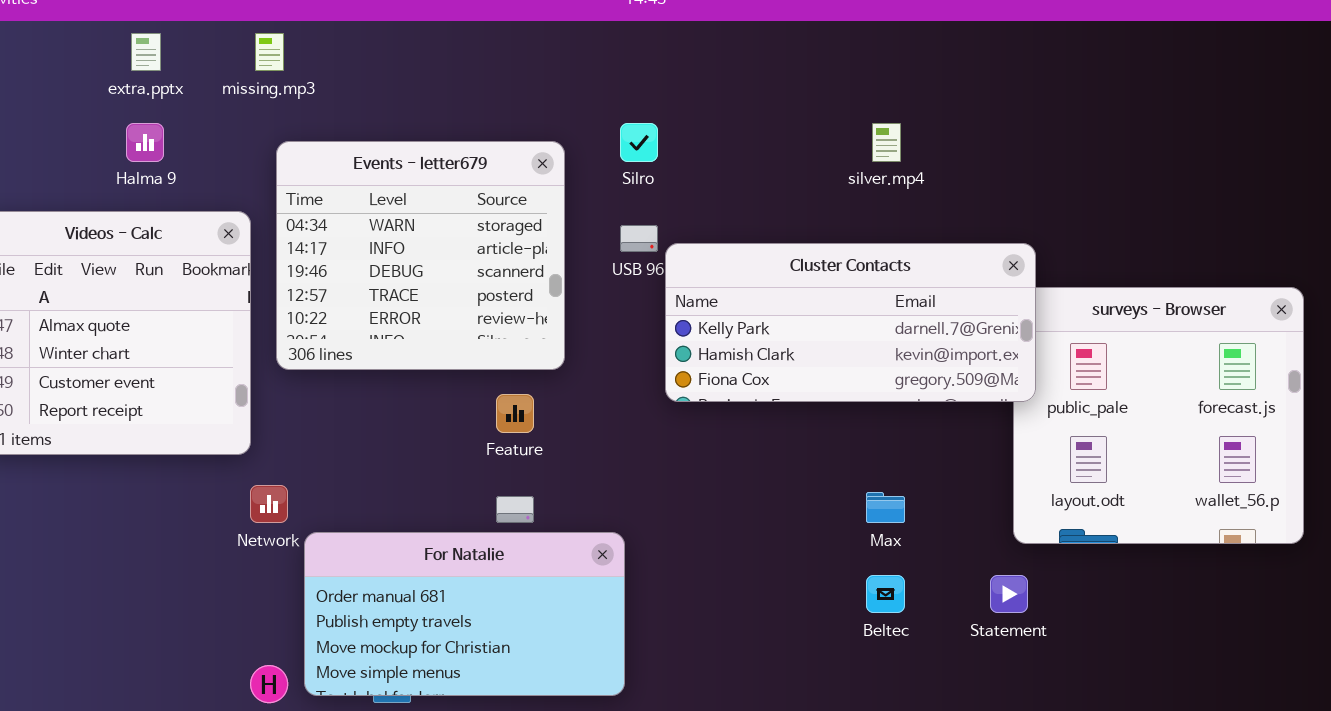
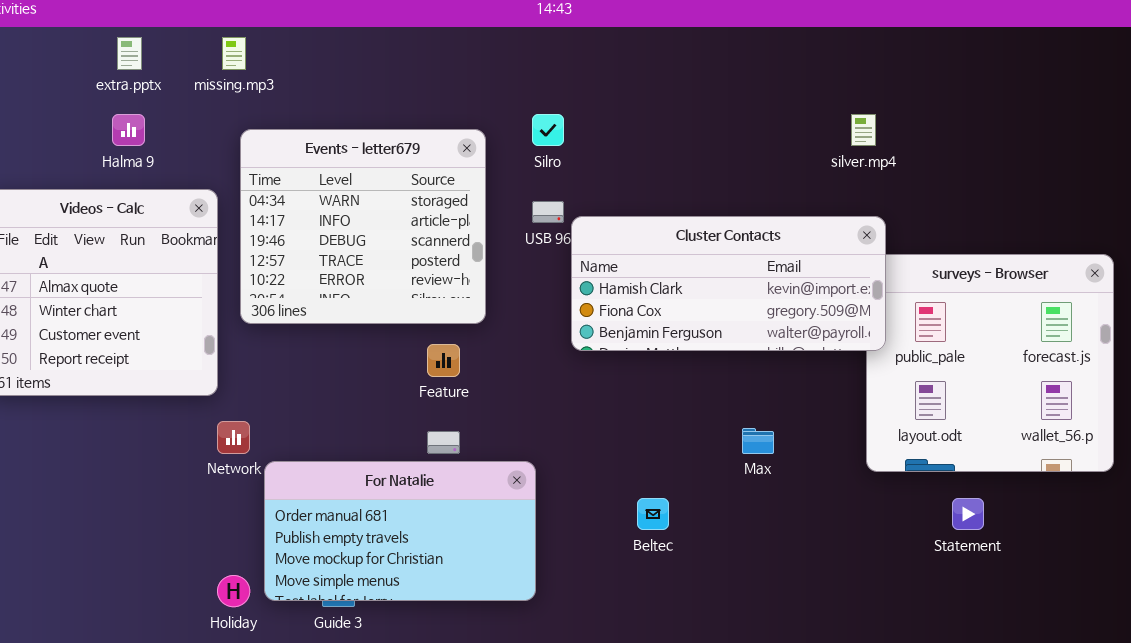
silver.mp4: [872,123,901,162] -> [851,114,876,146], moved
Cluster Contacts: [665,243,1036,402] -> [571,216,886,351], scrolled down 1 row
Beltec: [866,575,905,613] -> [637,498,669,530], moved
Statement: [990,575,1028,613] -> [952,498,984,530], moved

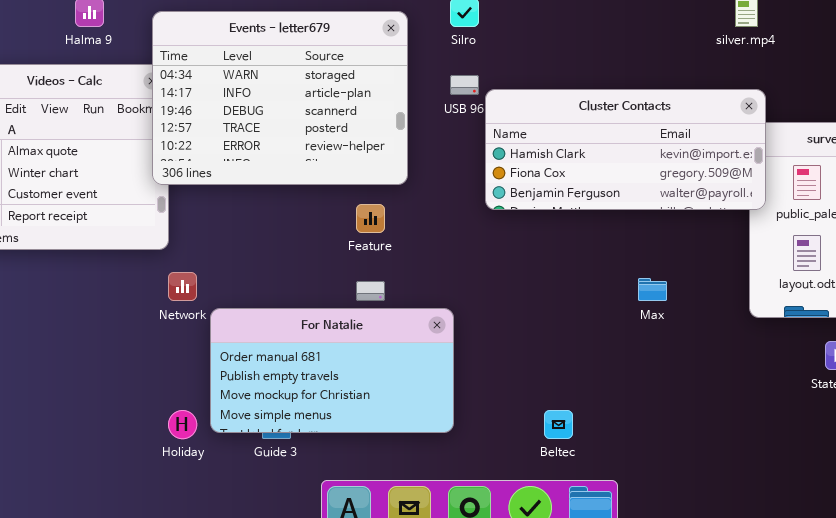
Events - letter679: [240,129,486,324] -> [152,11,408,185], resized
Beltec: [637,498,669,530] -> [544,410,573,439], moved

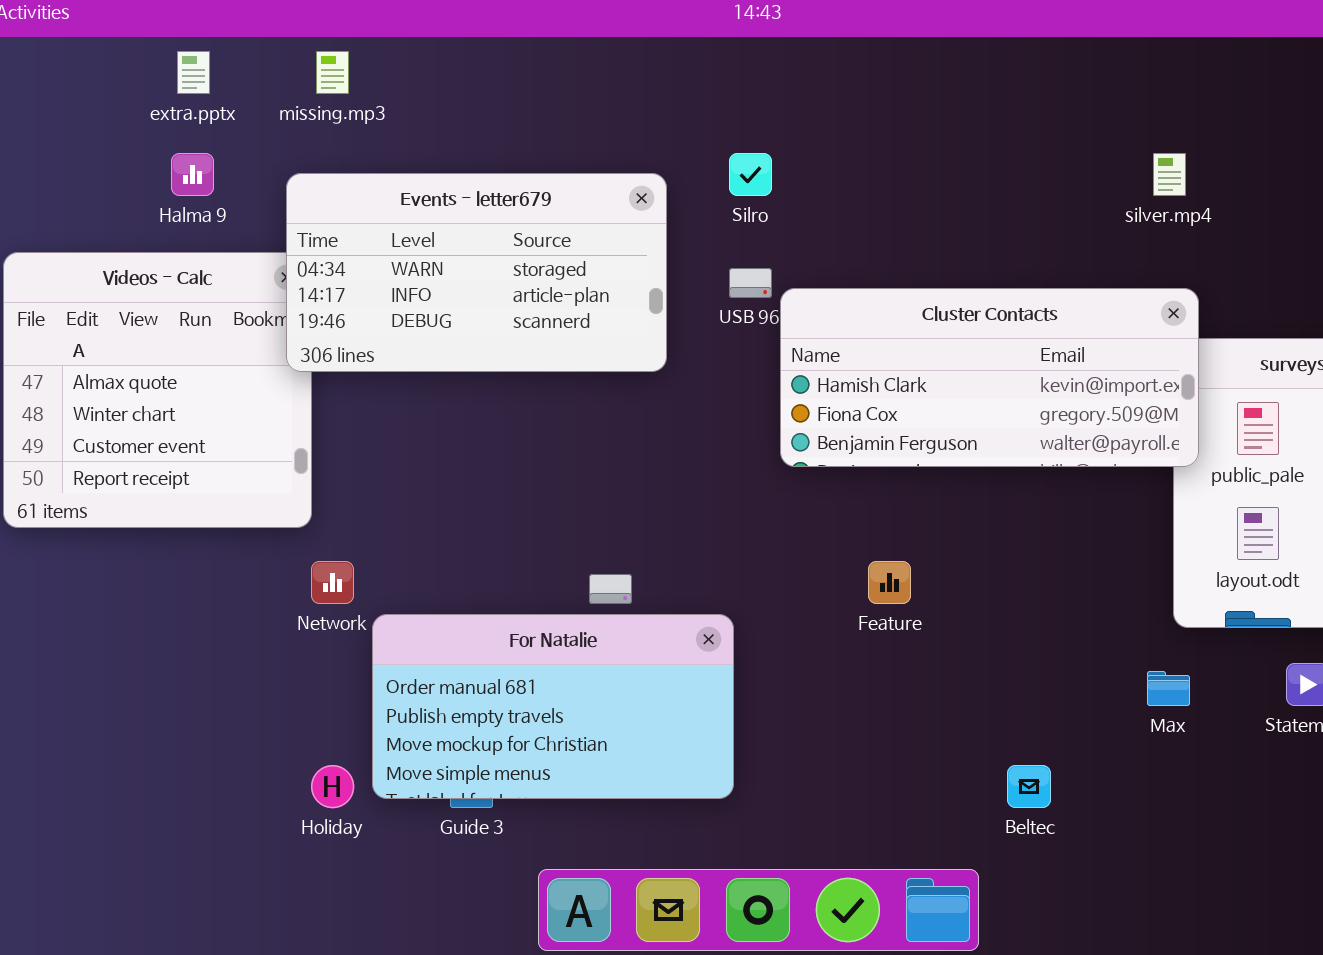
Events - letter679: [152,11,408,185] -> [286,173,667,372], resized
Feature: [356,204,385,233] -> [868,561,911,604], moved
Max: [638,278,667,301] -> [1147,671,1190,706], moved
Beltec: [544,410,573,439] -> [1007,765,1051,808], moved

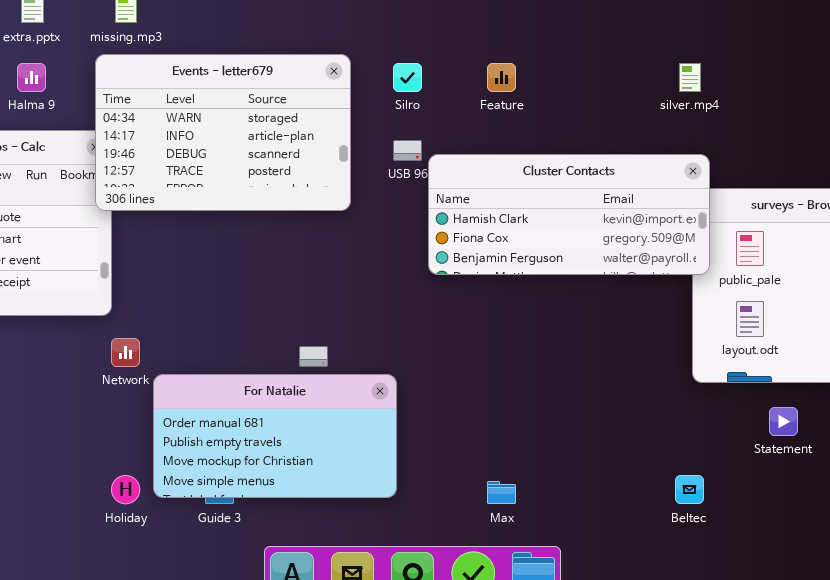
Events - letter679: [286,173,667,372] -> [95,54,351,211], resized
Feature: [868,561,911,604] -> [487,63,516,92], moved
Max: [1147,671,1190,706] -> [487,481,516,504], moved
Beltec: [1007,765,1051,808] -> [675,475,704,504], moved

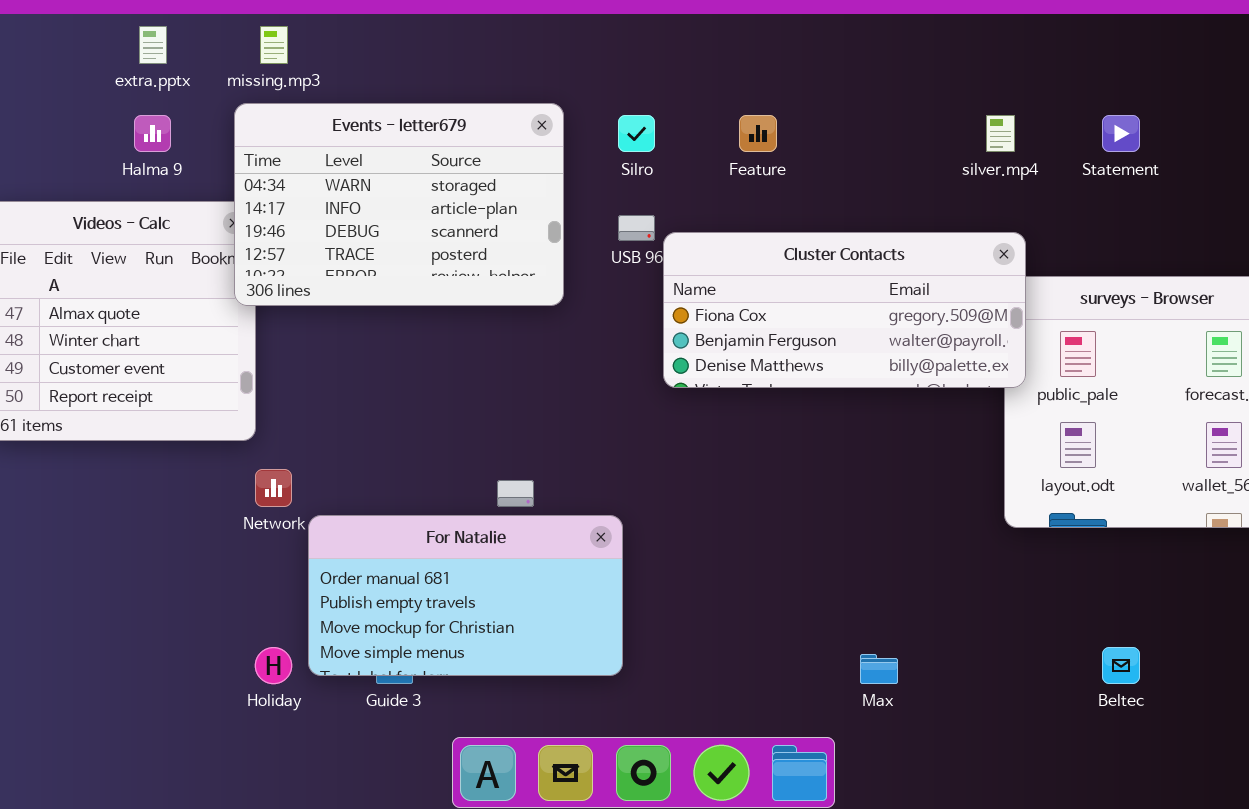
Cluster Contacts: [428,154,710,275] -> [663,232,1026,388], scrolled down 1 row
Statement: [769,407,798,436] -> [1102,115,1140,152], moved
Beltec: [675,475,704,504] -> [1102,647,1140,684], moved
Max: [487,481,516,504] -> [860,654,898,684], moved

